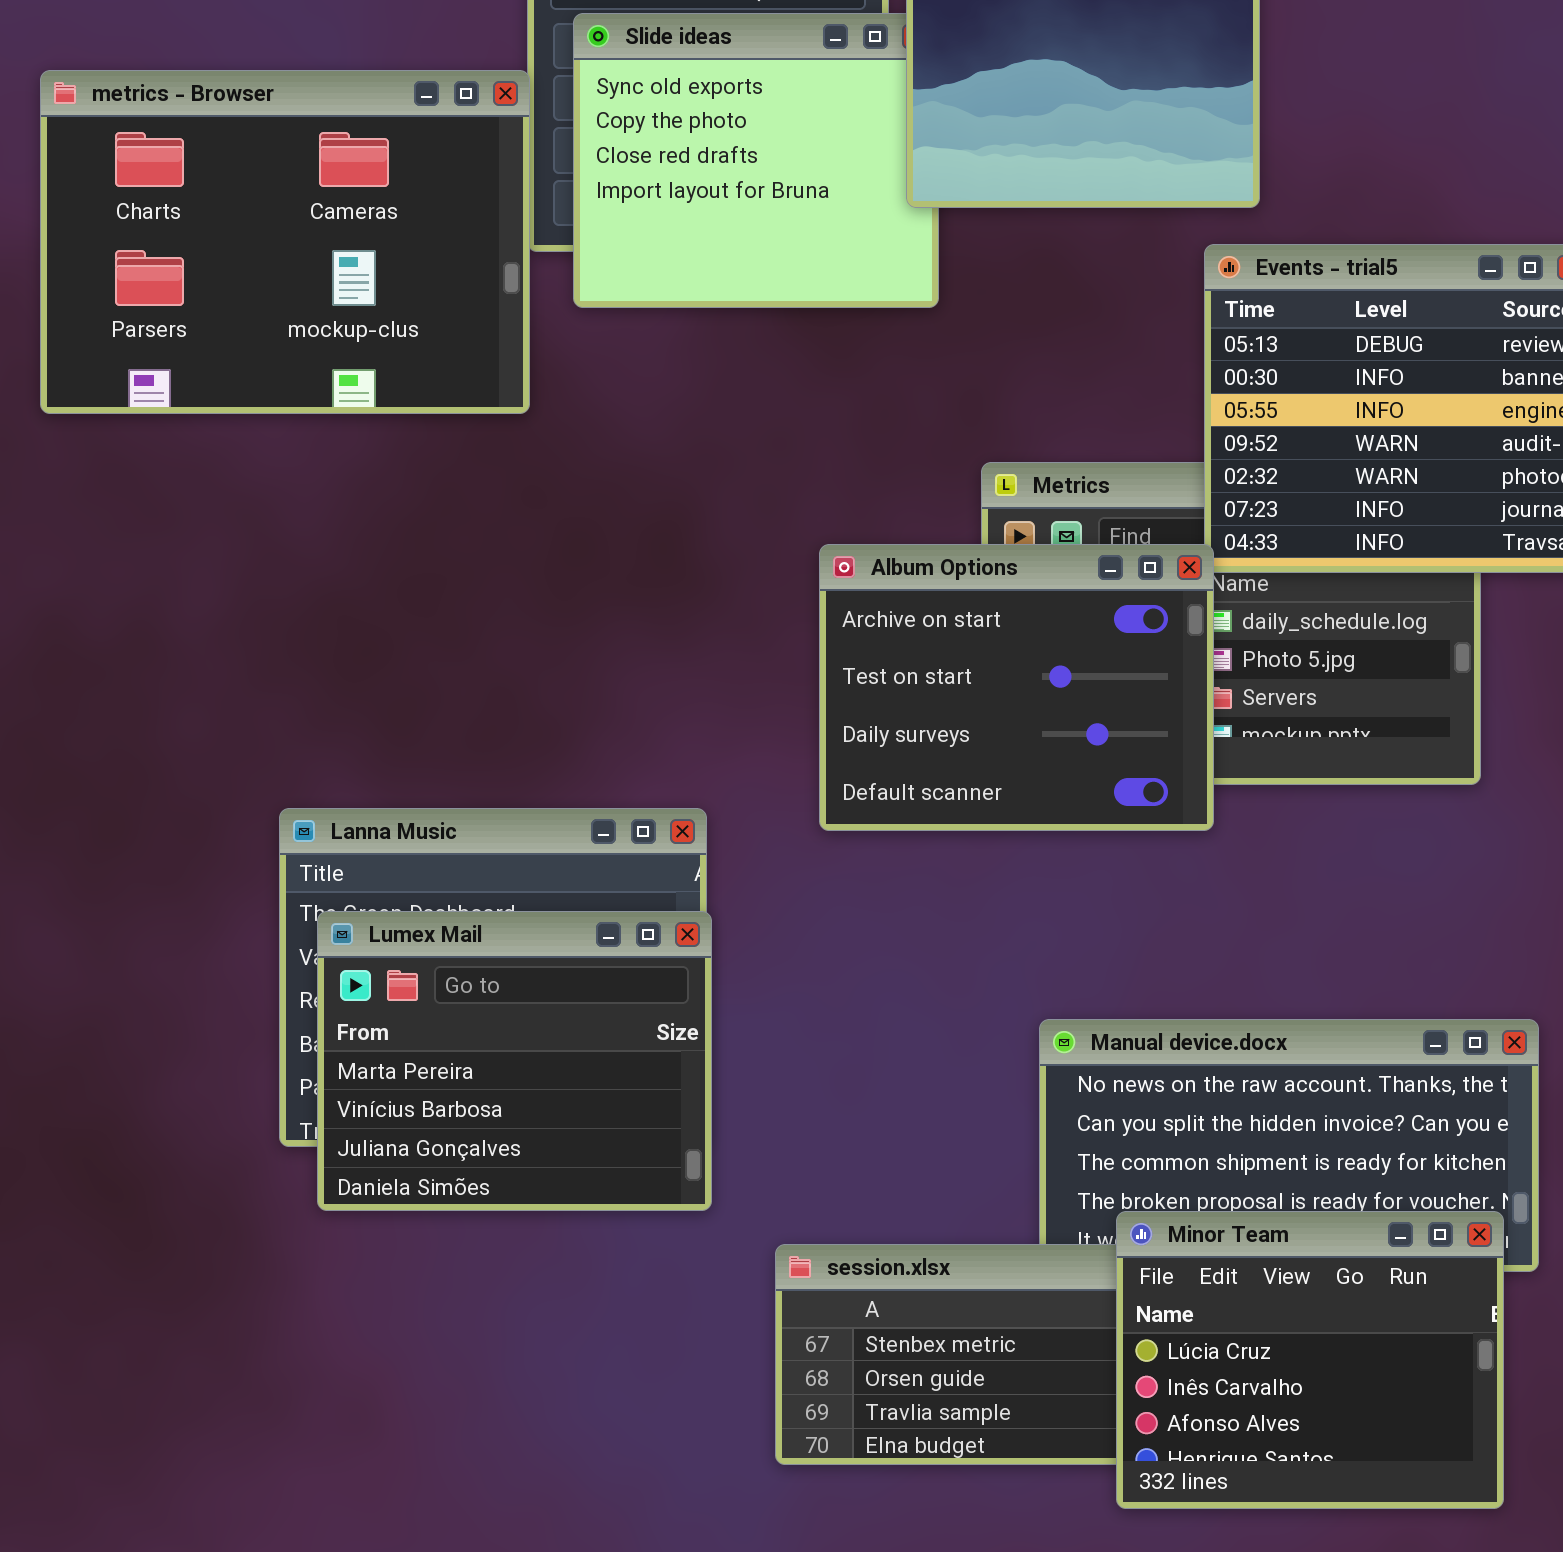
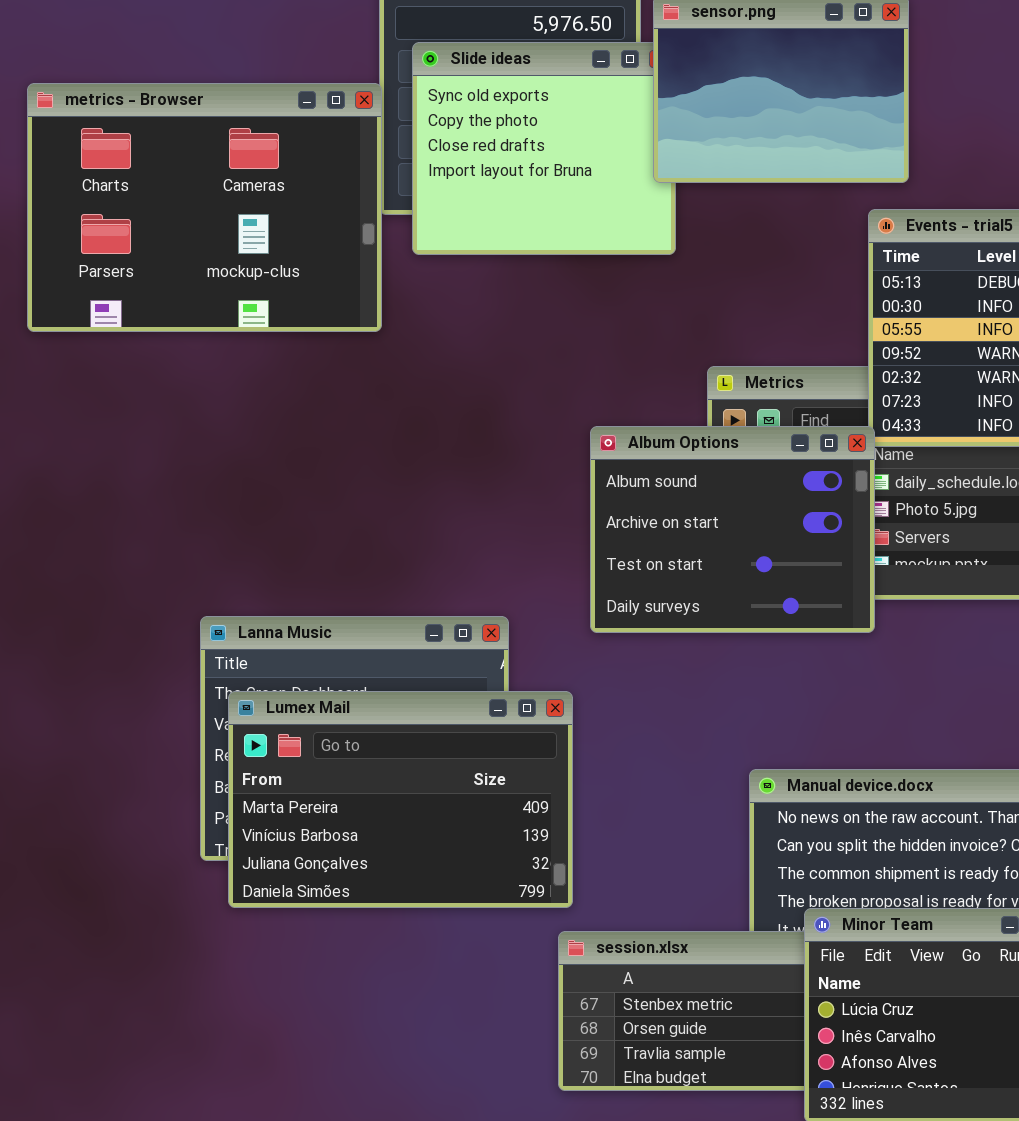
Album Options: [819,544,1214,831] -> [590,426,875,633], scrolled up 1 row
Lumex Mail: [317,911,712,1211] -> [228,691,573,908], resized

